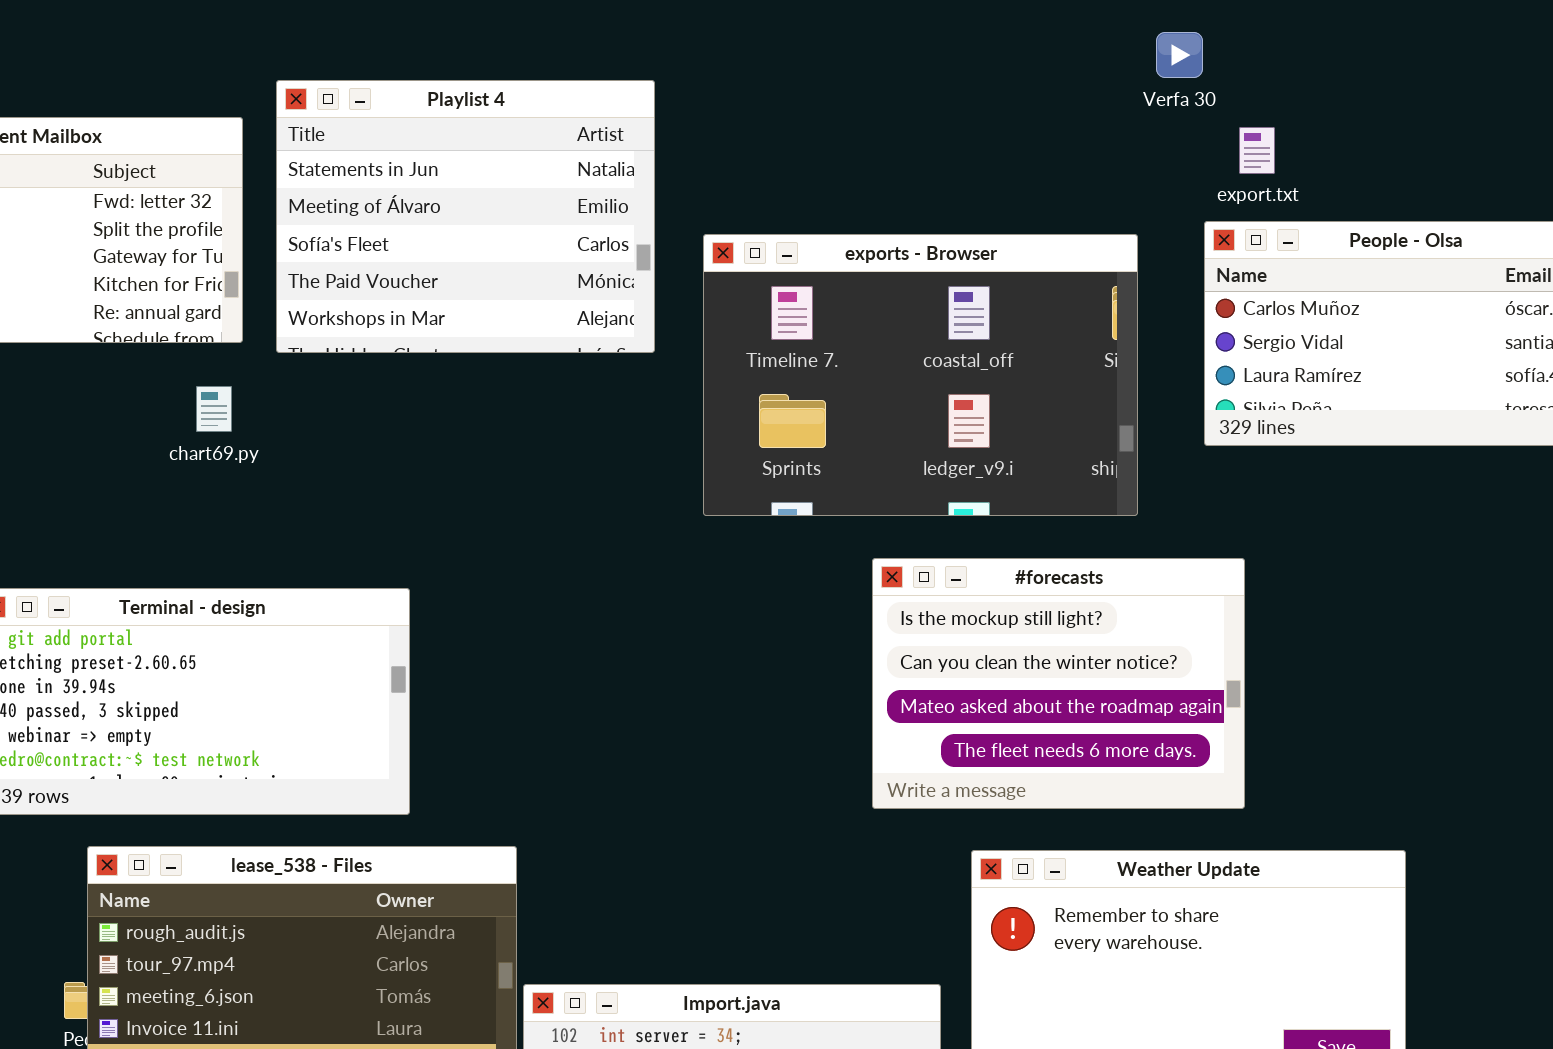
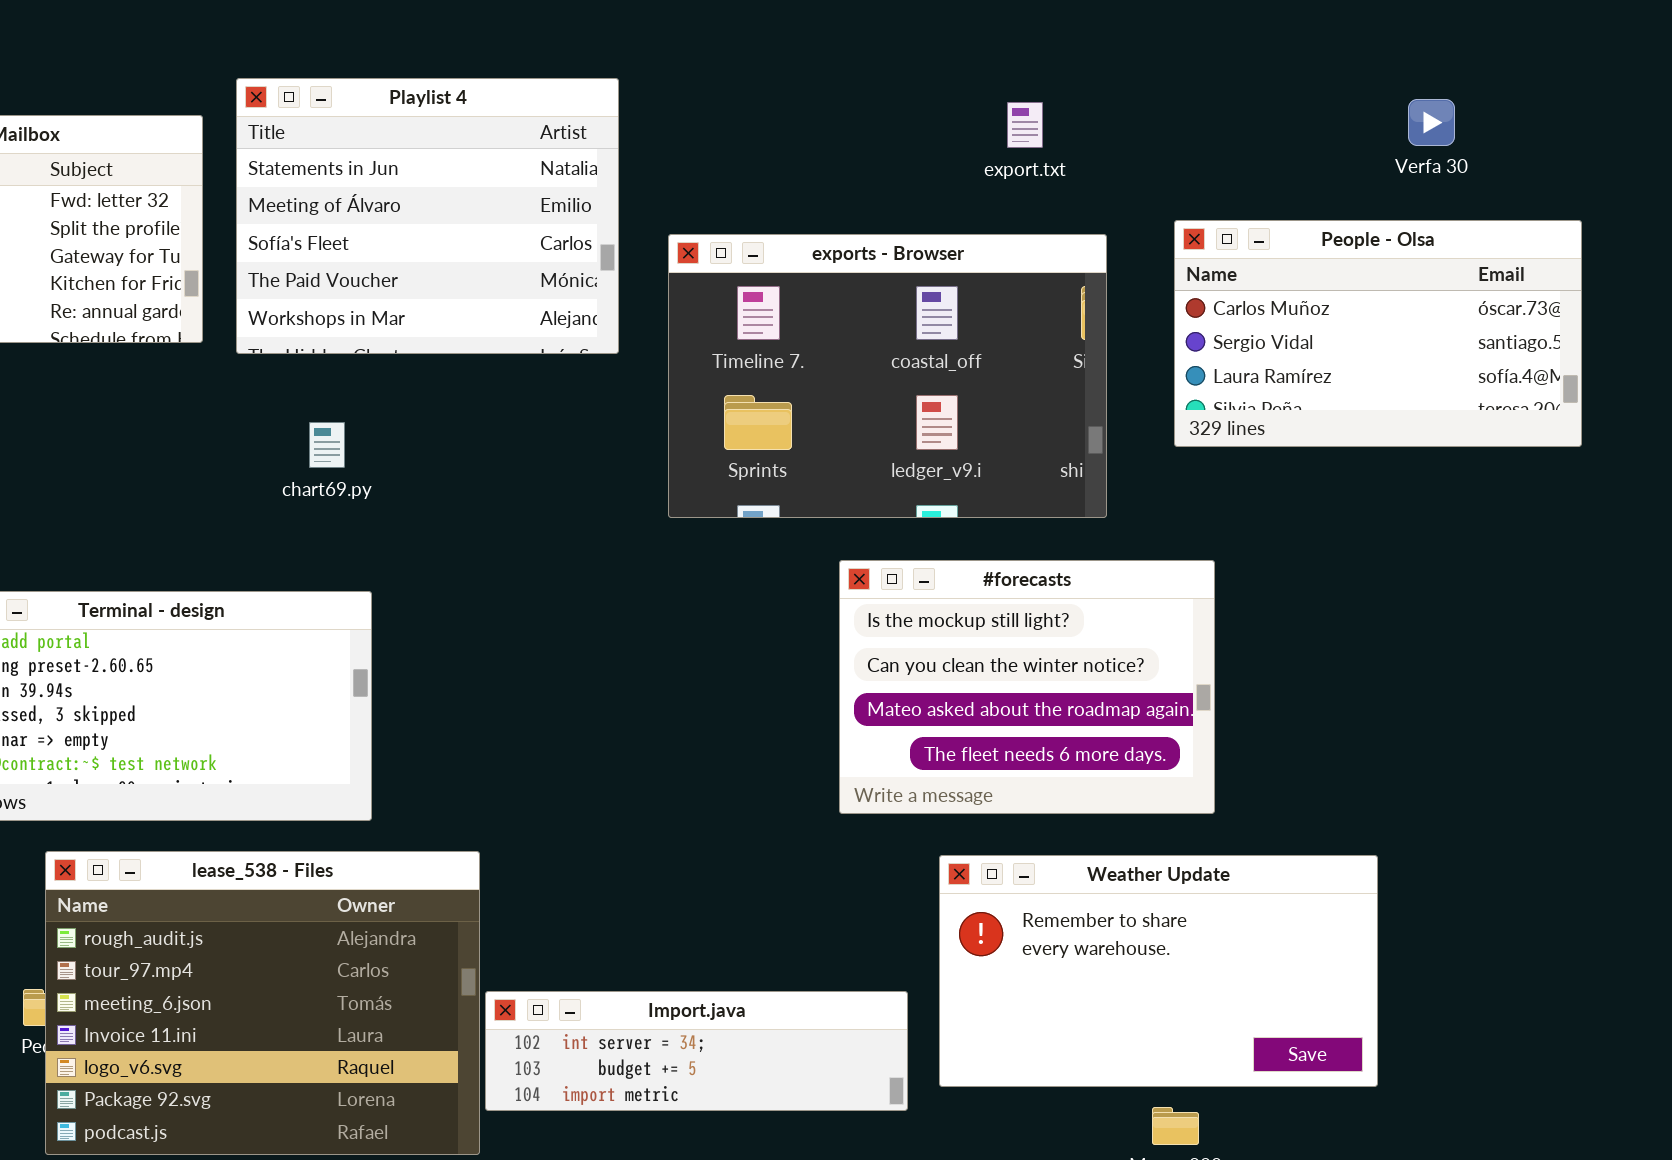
Verfa 30: [1156,32,1203,78] -> [1408,99,1455,146], moved
export.txt: [1239,127,1275,174] -> [1007,102,1043,148], moved
chart69.py: [196,386,232,432] -> [309,422,345,468], moved

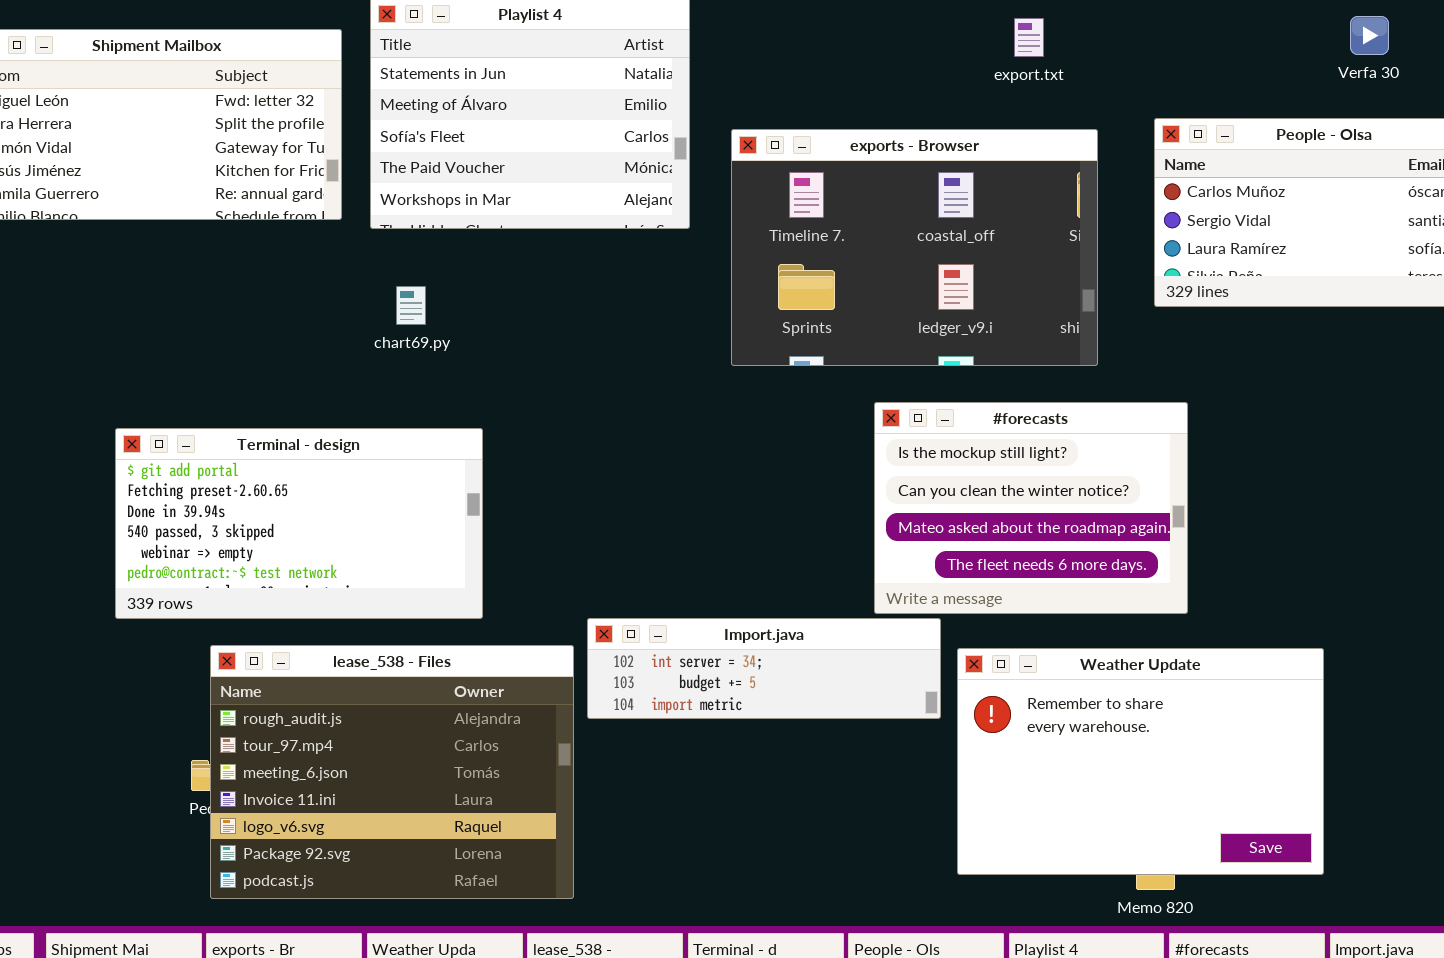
chart69.py: [309,422,345,468] -> [396,286,426,325], moved
Weather Update: [939,855,1378,1087] -> [957,648,1324,875], resized
Import.java: [485,991,908,1111] -> [587,618,941,719], moved

